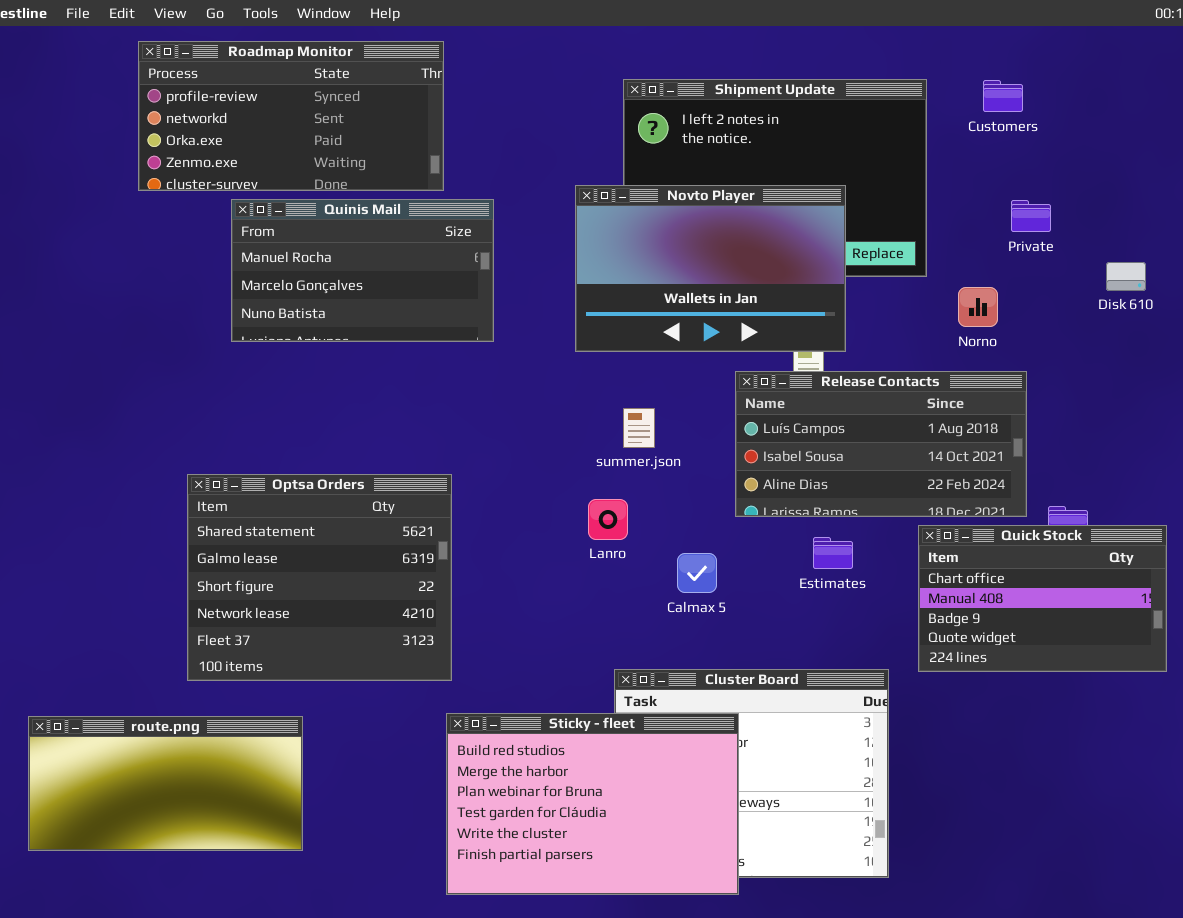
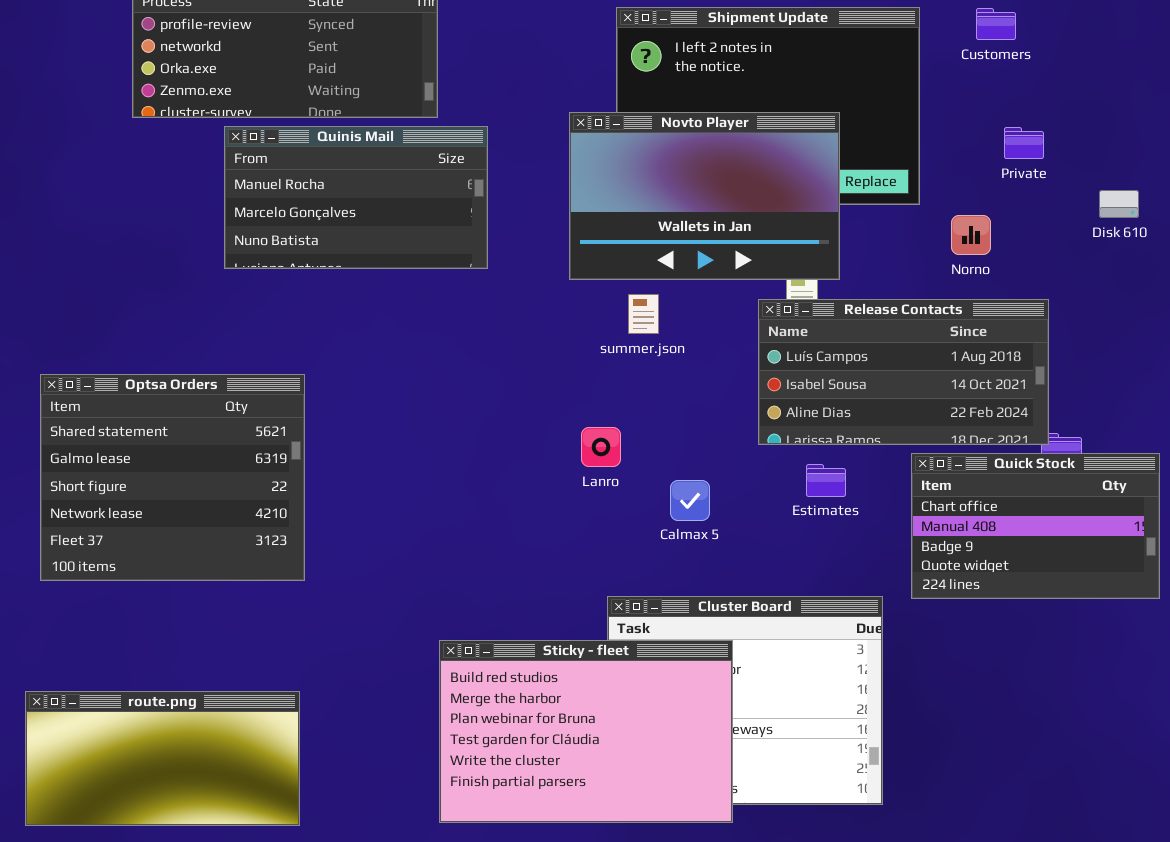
Release Contacts: [735,371,1027,517] -> [758,299,1049,445], moved
summer.json: [623,408,655,448] -> [628,294,659,334], moved
Optsa Orders: [187,474,452,681] -> [40,374,305,581], moved
route.png: [28,716,303,851] -> [25,691,300,826], moved

